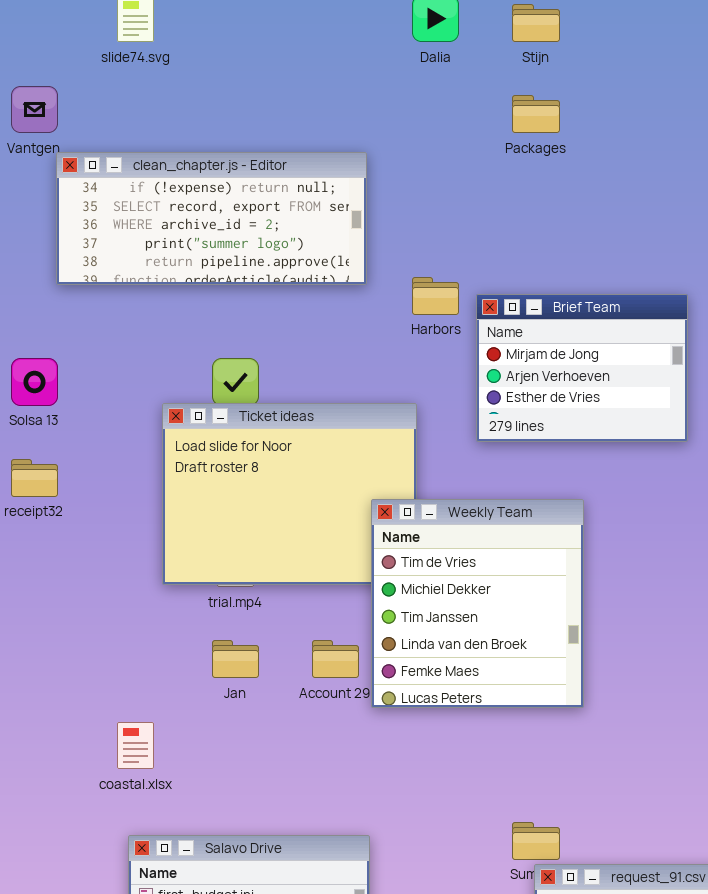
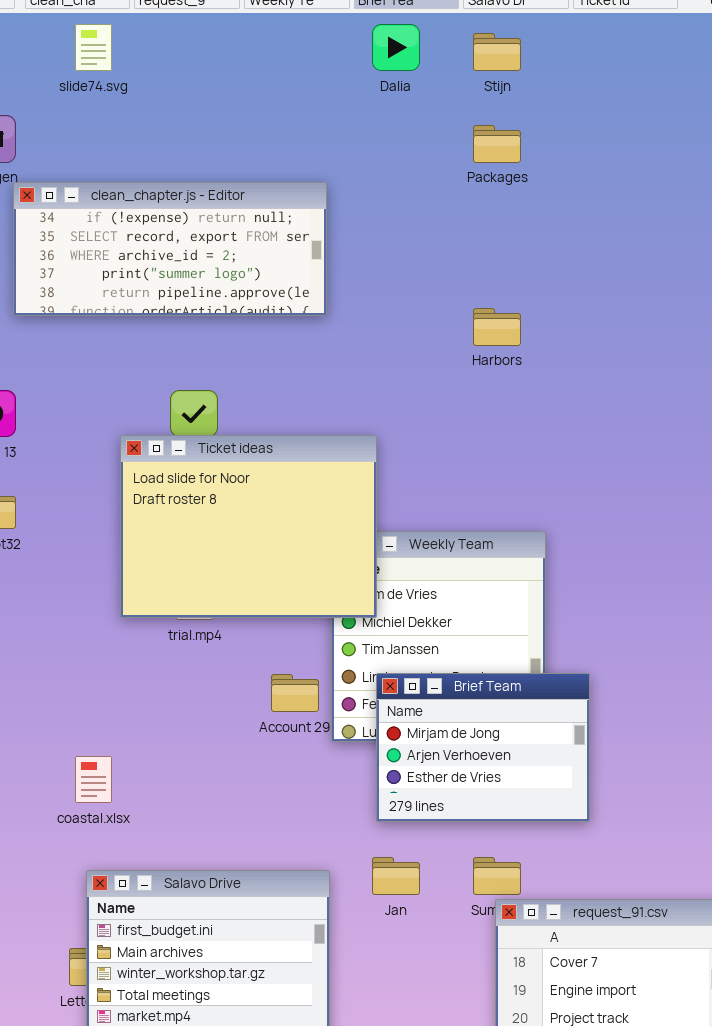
Harbors: [412,277,459,315] -> [473,308,521,346], moved
Brief Team: [476,294,688,442] -> [376,673,590,822], moved
Ticket ideas: [162,403,417,585] -> [120,435,377,618], raised
Jan: [212,640,259,678] -> [372,857,420,895], moved

